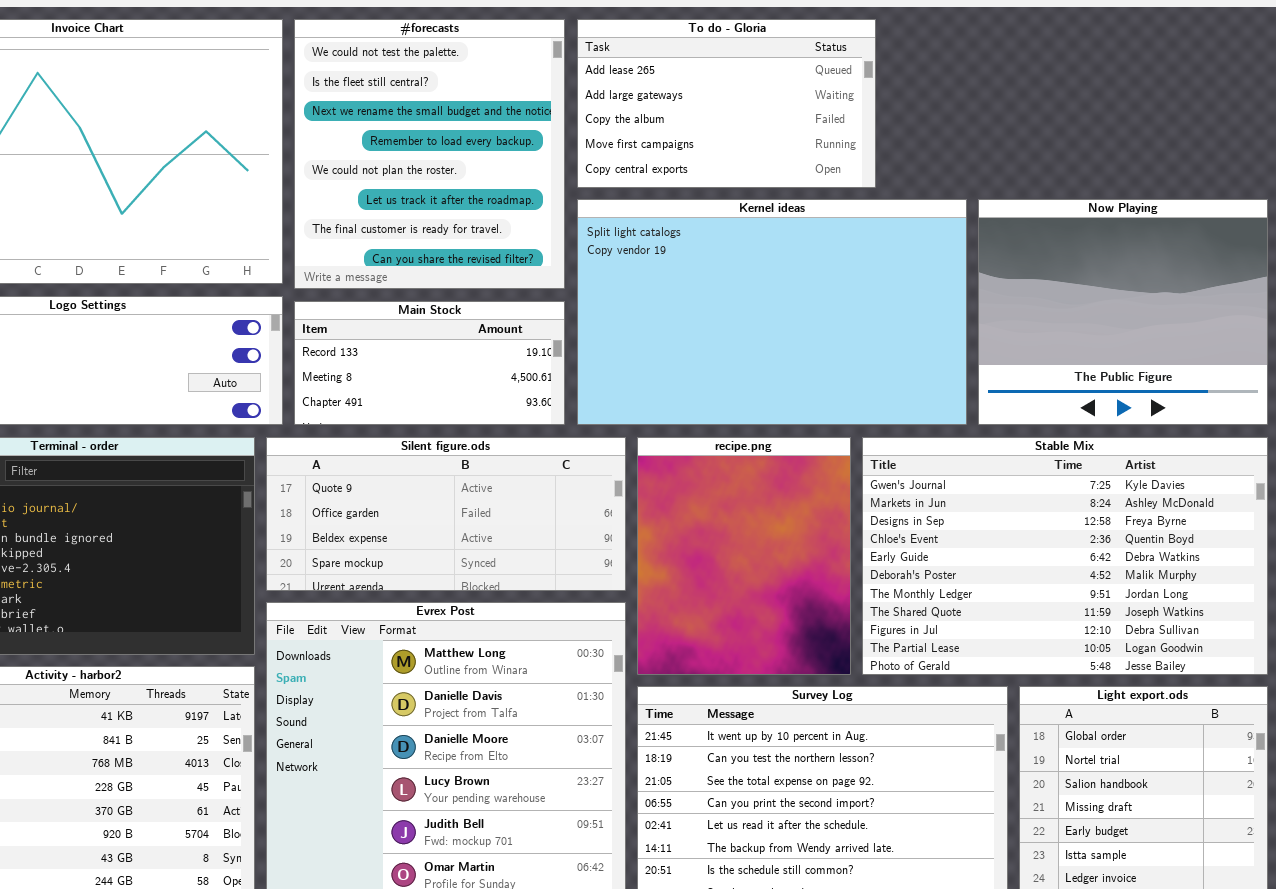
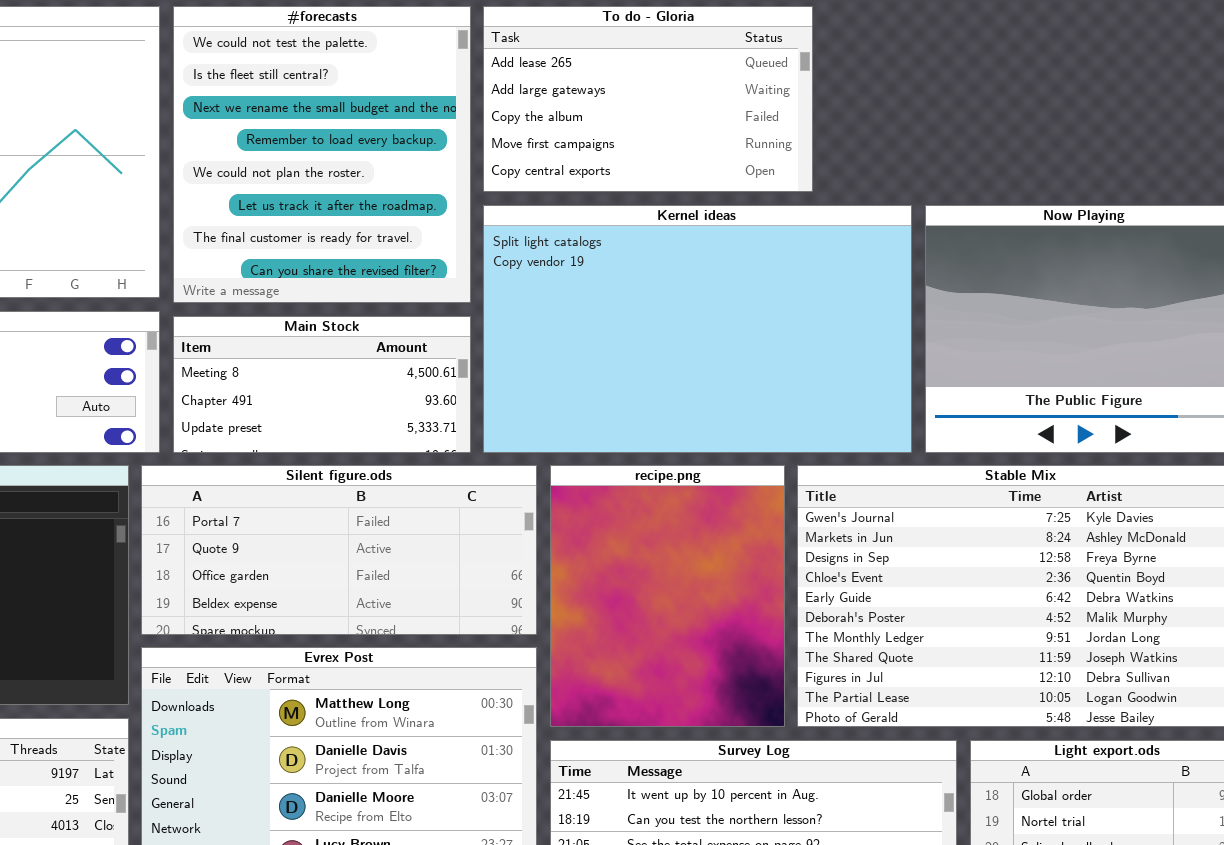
Main Stock: [294,301,565,425] -> [173,316,471,453], scrolled down 1 row
Silent figure.ods: [266,437,626,591] -> [141,465,537,635], scrolled up 1 row

